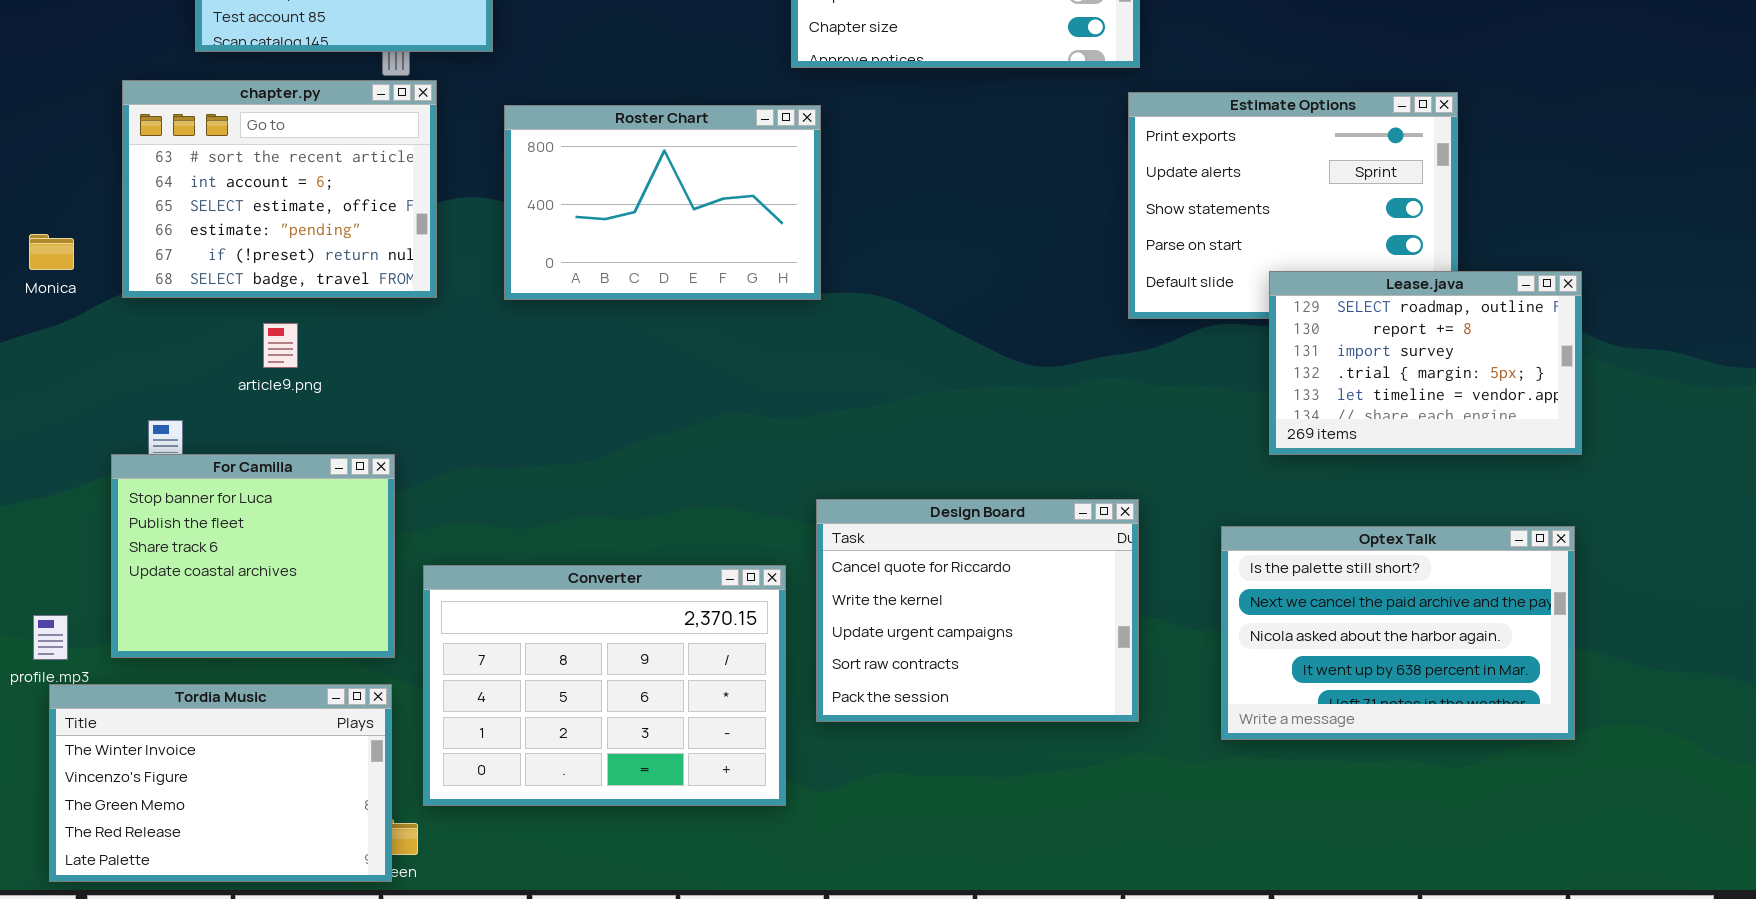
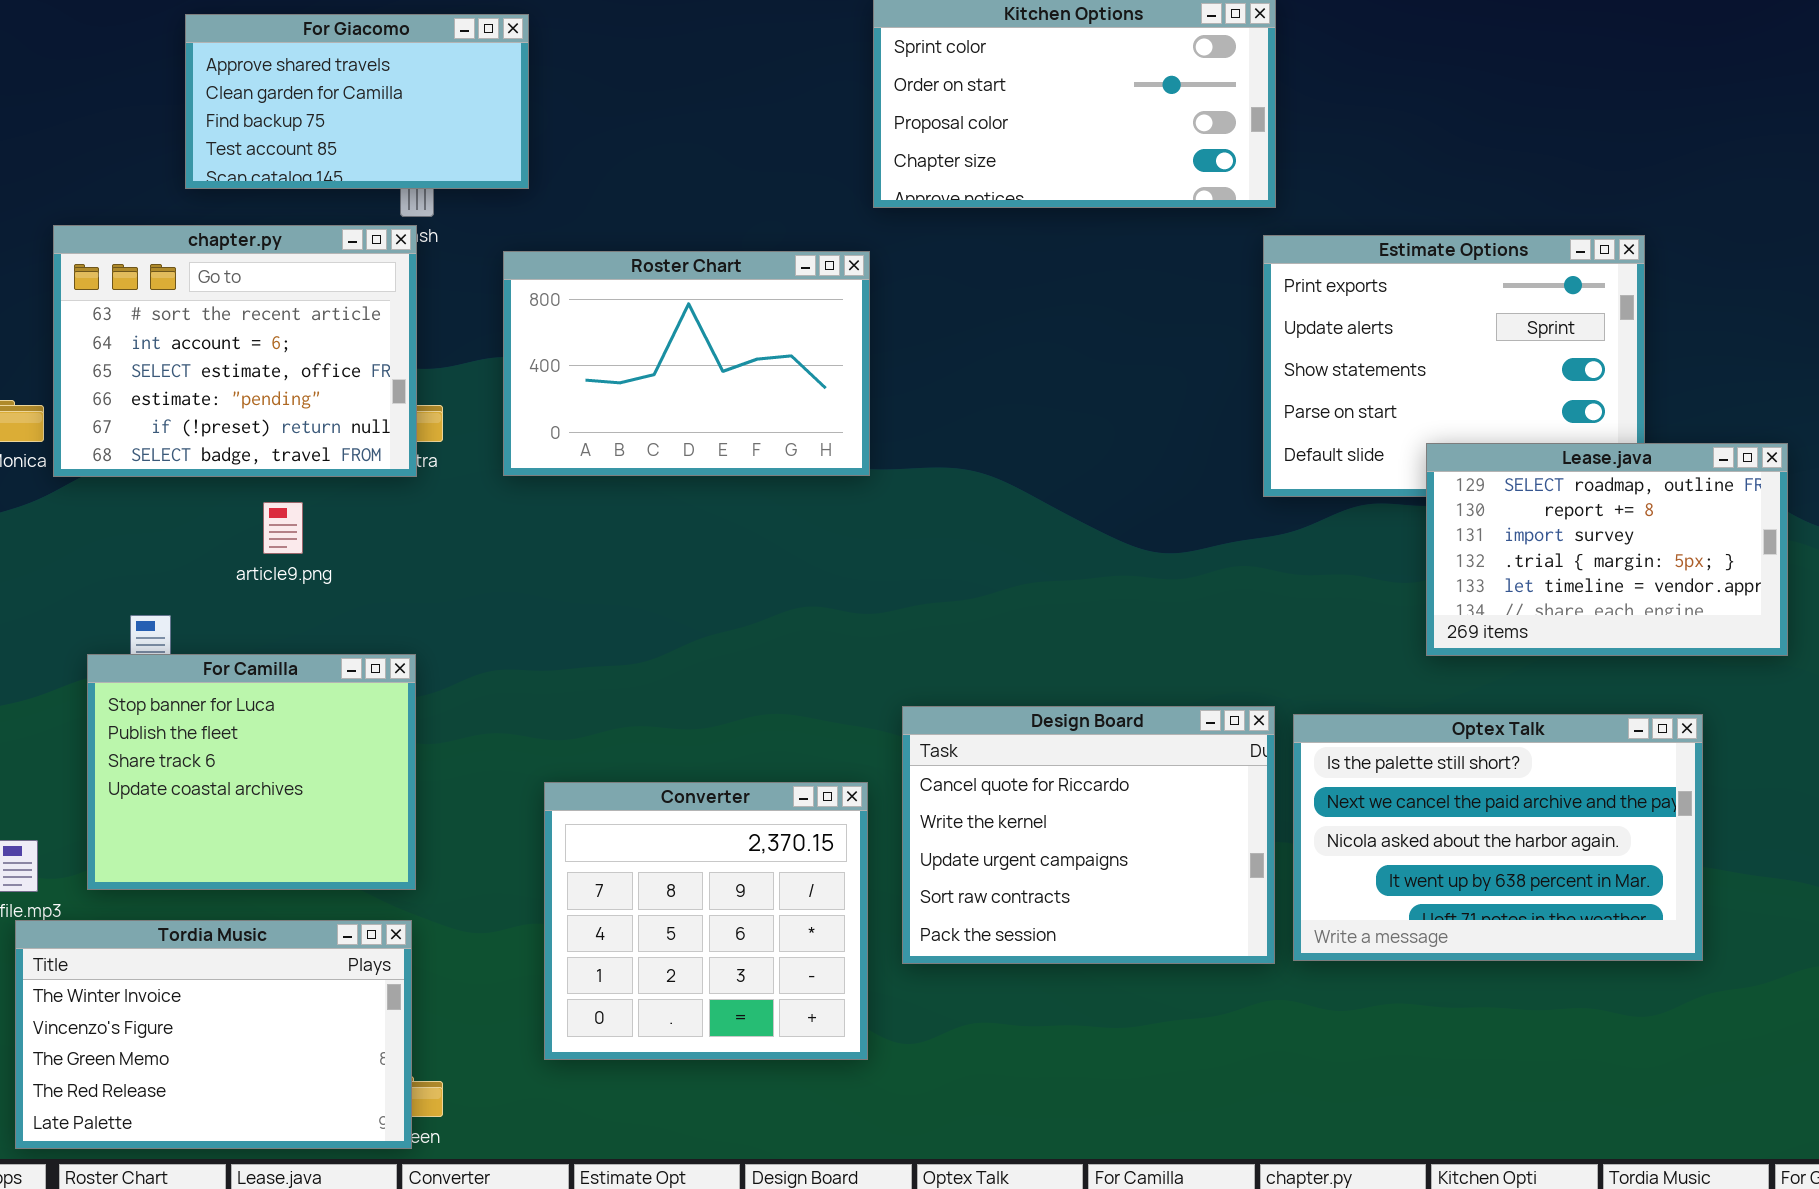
chapter.py: [122,80,437,298] -> [53,225,417,477], moved
Roster Chart: [504,105,821,300] -> [503,251,870,476], moved
Optex Talk: [1221,526,1575,740] -> [1293,714,1703,961], moved
Converter: [423,565,786,806] -> [544,782,868,1060], resized

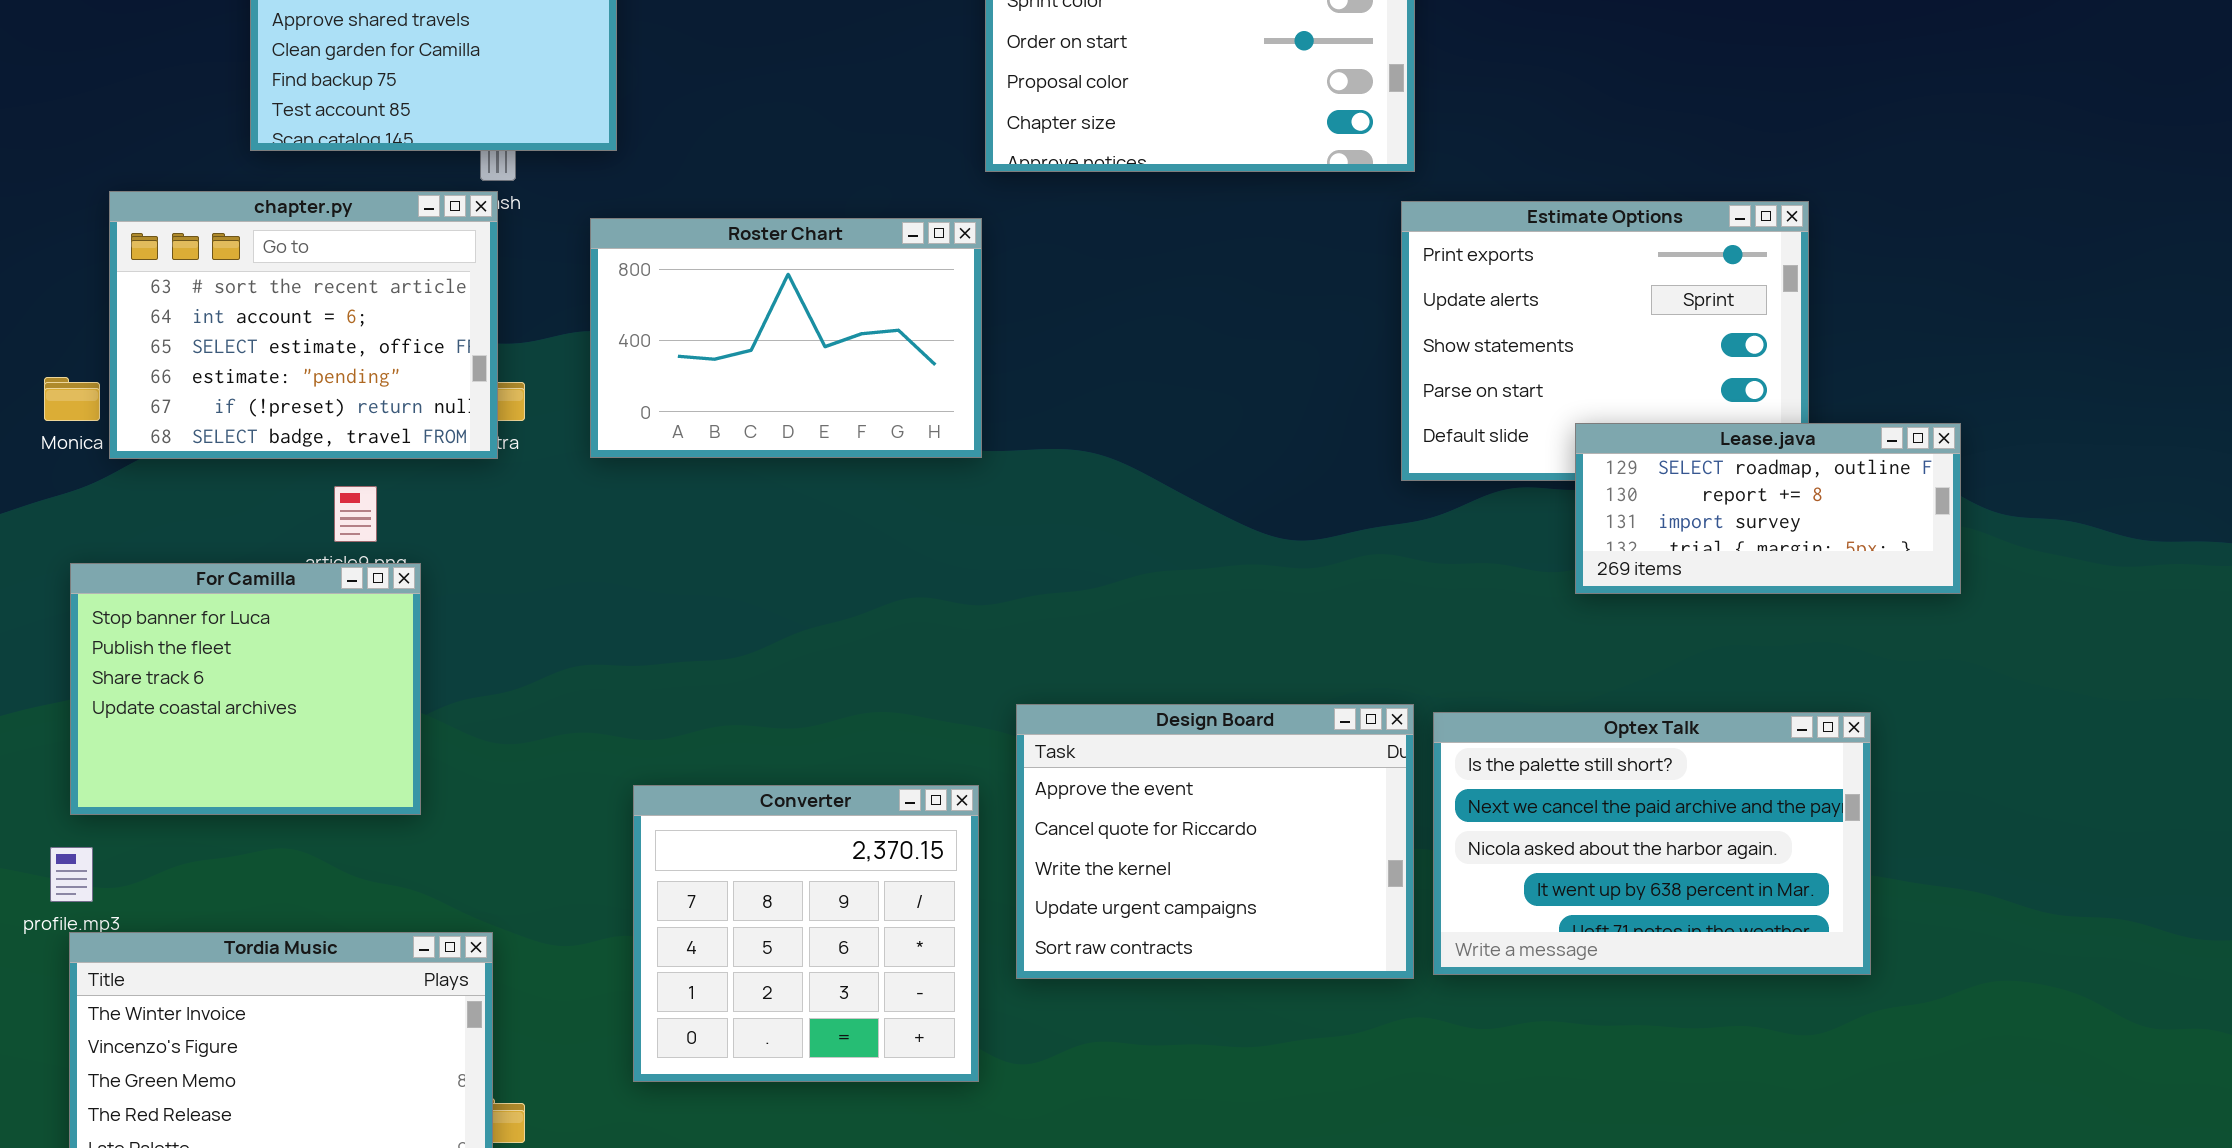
Lease.java: [1426,443,1788,656] -> [1575,423,1961,594], resized
For Camilla: [87,654,416,890] -> [70,563,421,815], moved
Design Board: [902,706,1275,964] -> [1016,704,1414,979], scrolled up 1 row

